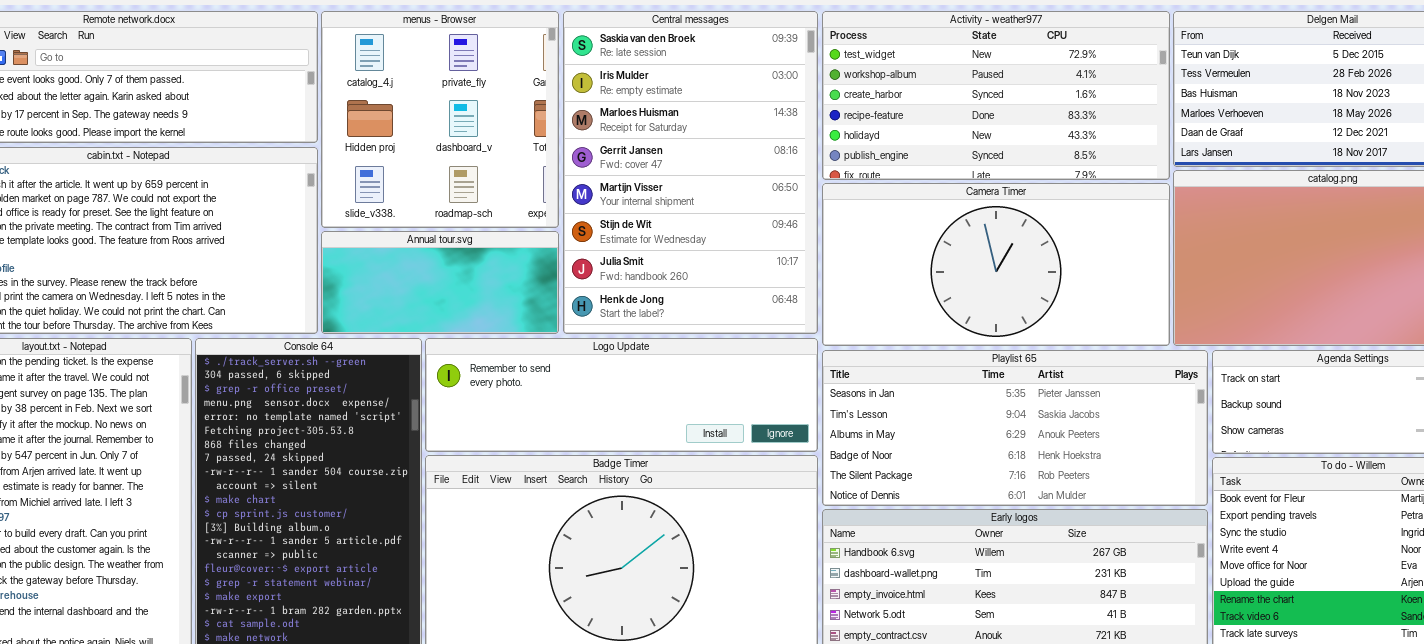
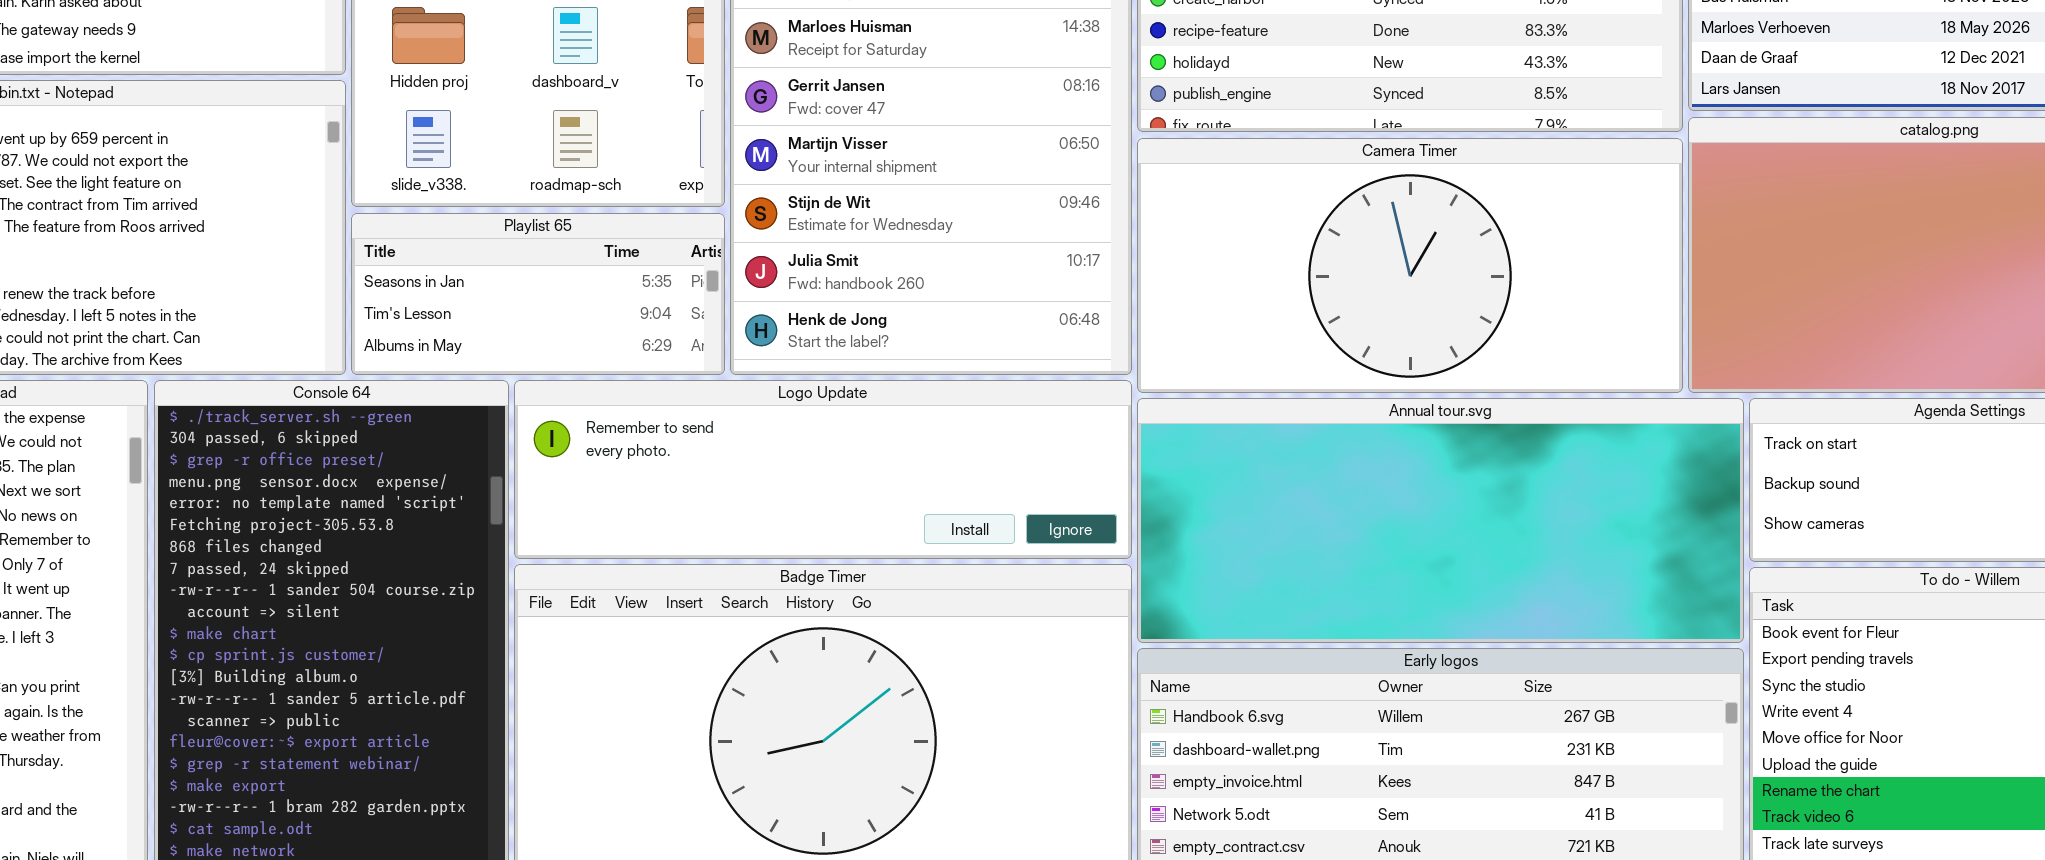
Annual tour.svg: [321,231,559,334] -> [1137,398,1744,643], moved, resized
Playlist 65: [822,350,1208,506] -> [351,213,725,375], moved, resized

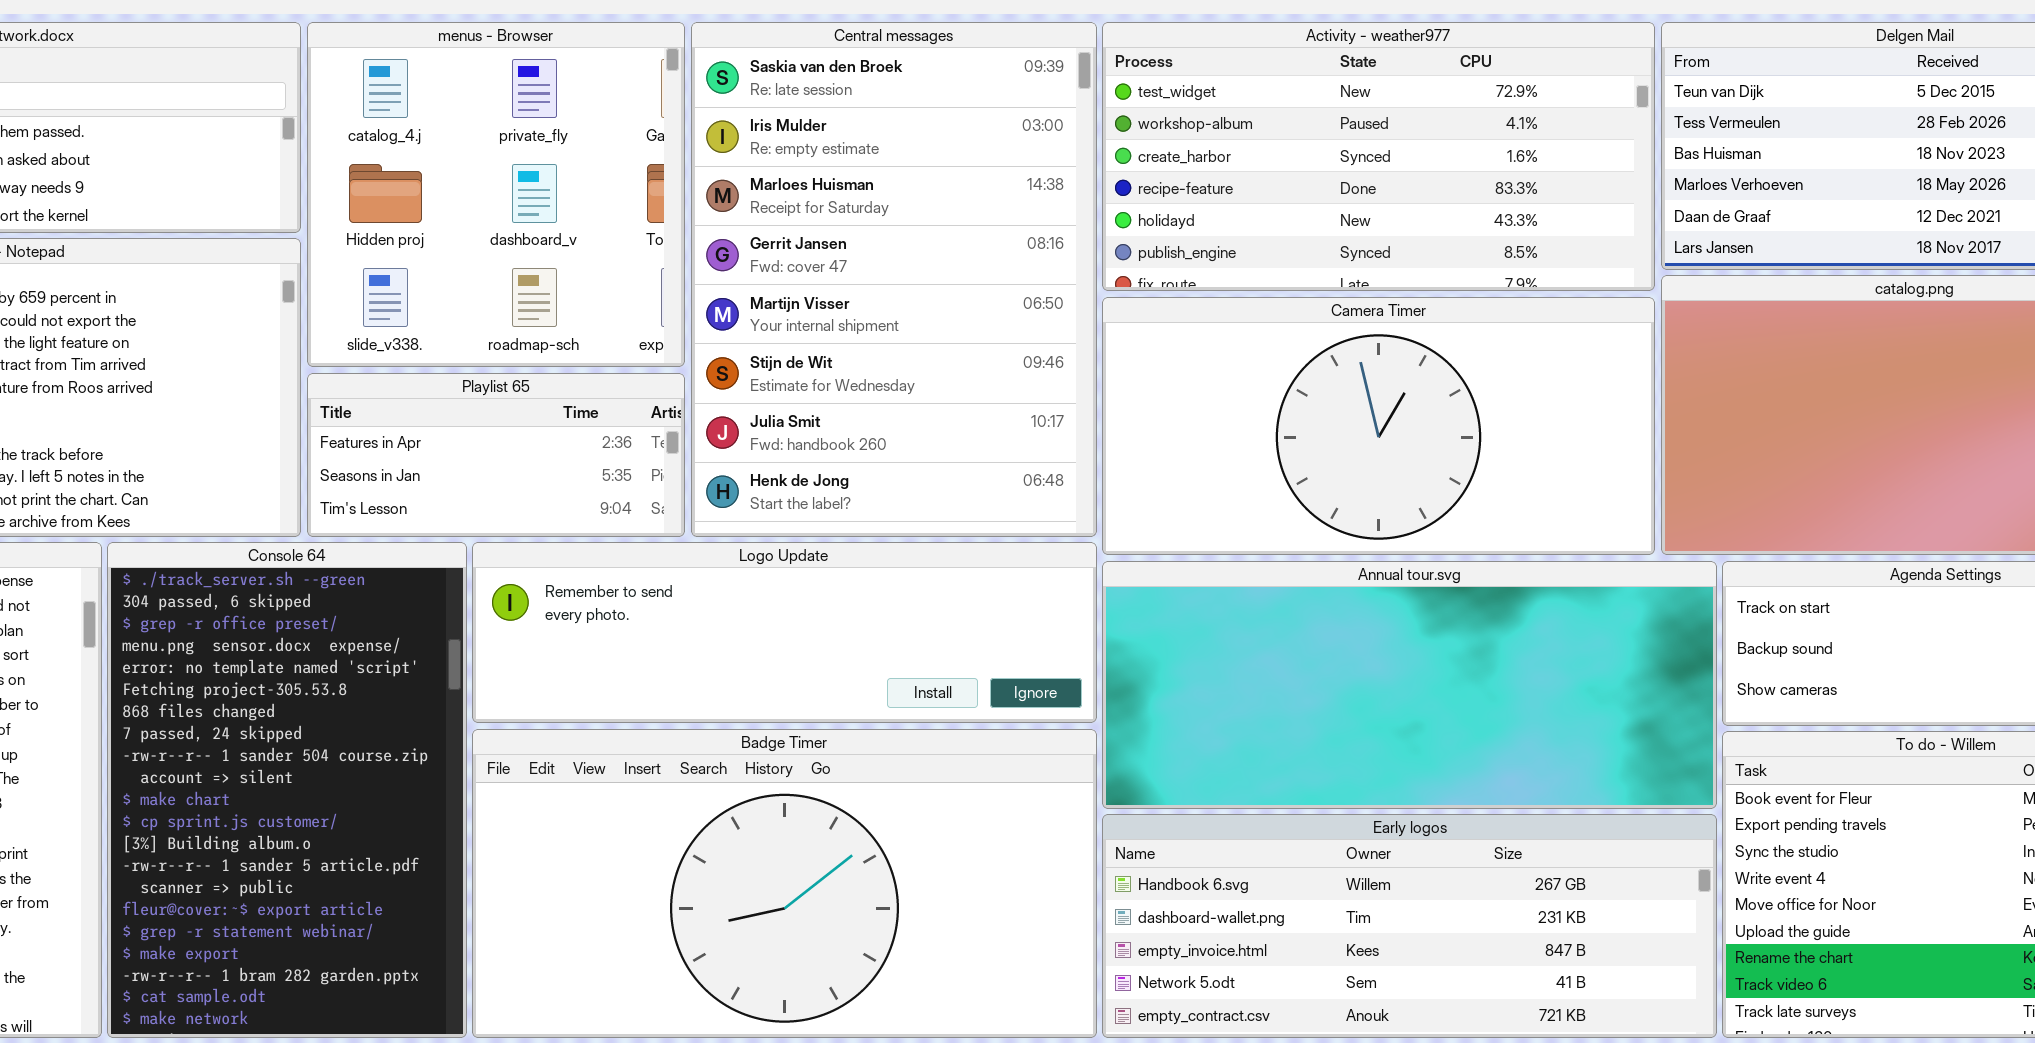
Playlist 65: [351,213,725,375] -> [307,373,685,537], scrolled up 1 row

